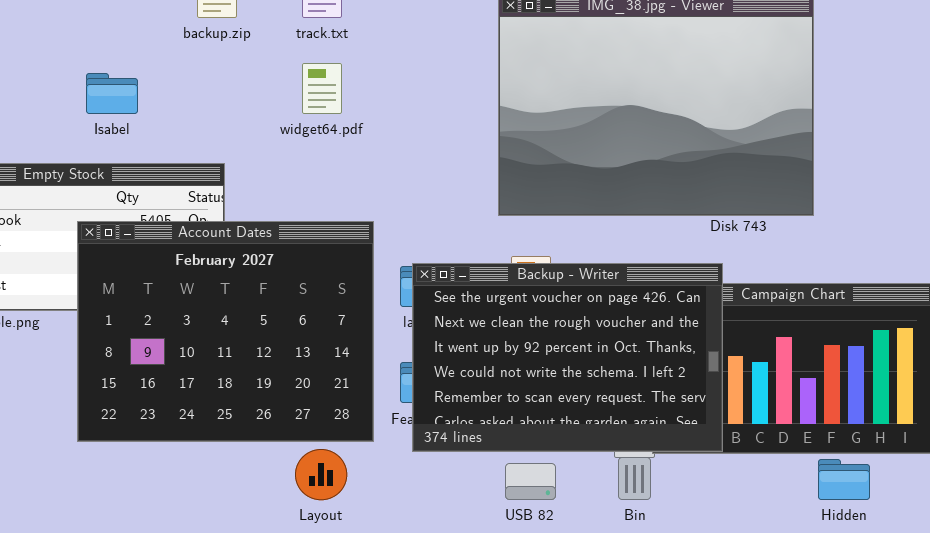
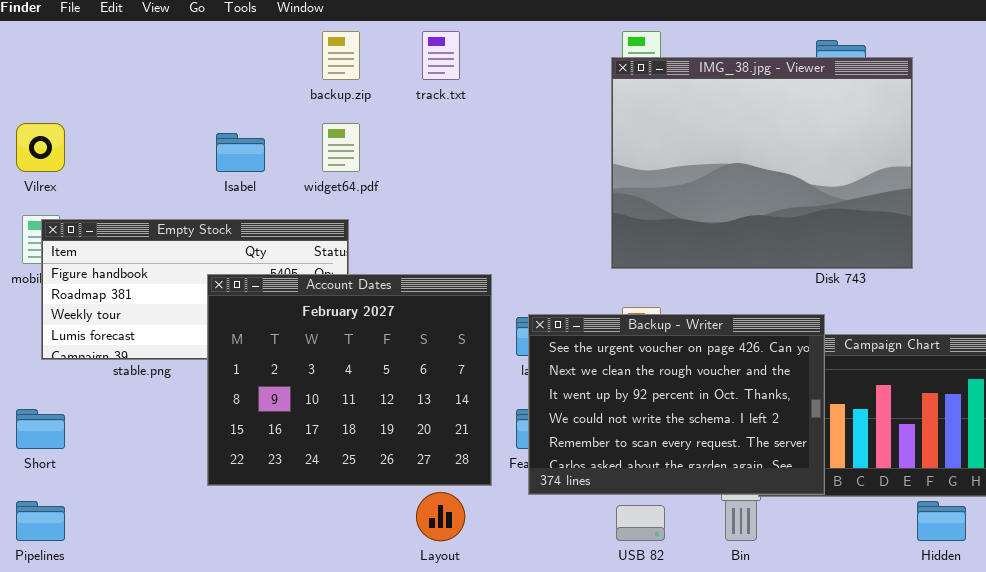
widget64.pdf: [302,63,342,114] -> [322,123,360,172], moved

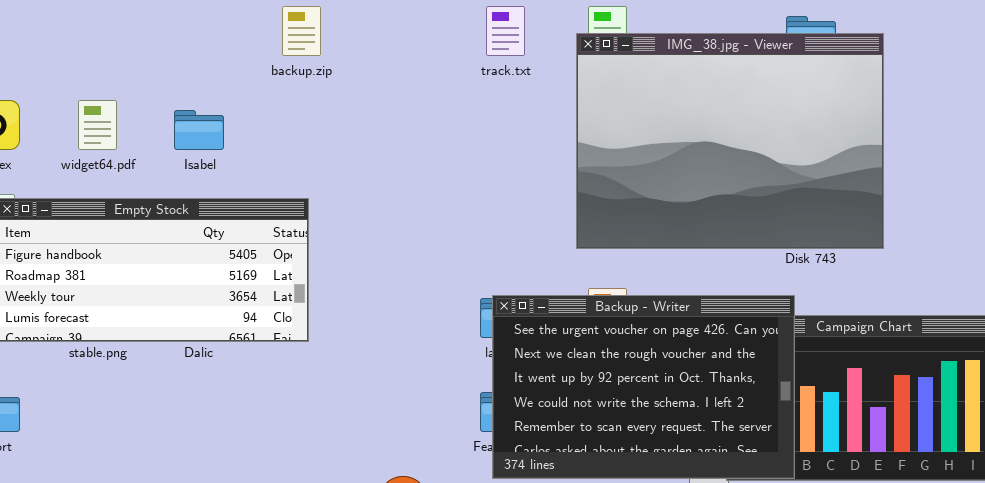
track.txt: [422,31,460,80] -> [486,6,525,56], moved
widget64.pdf: [322,123,360,172] -> [78,100,117,150], moved
Account Dates: [207,274,492,486] -> none, closed

